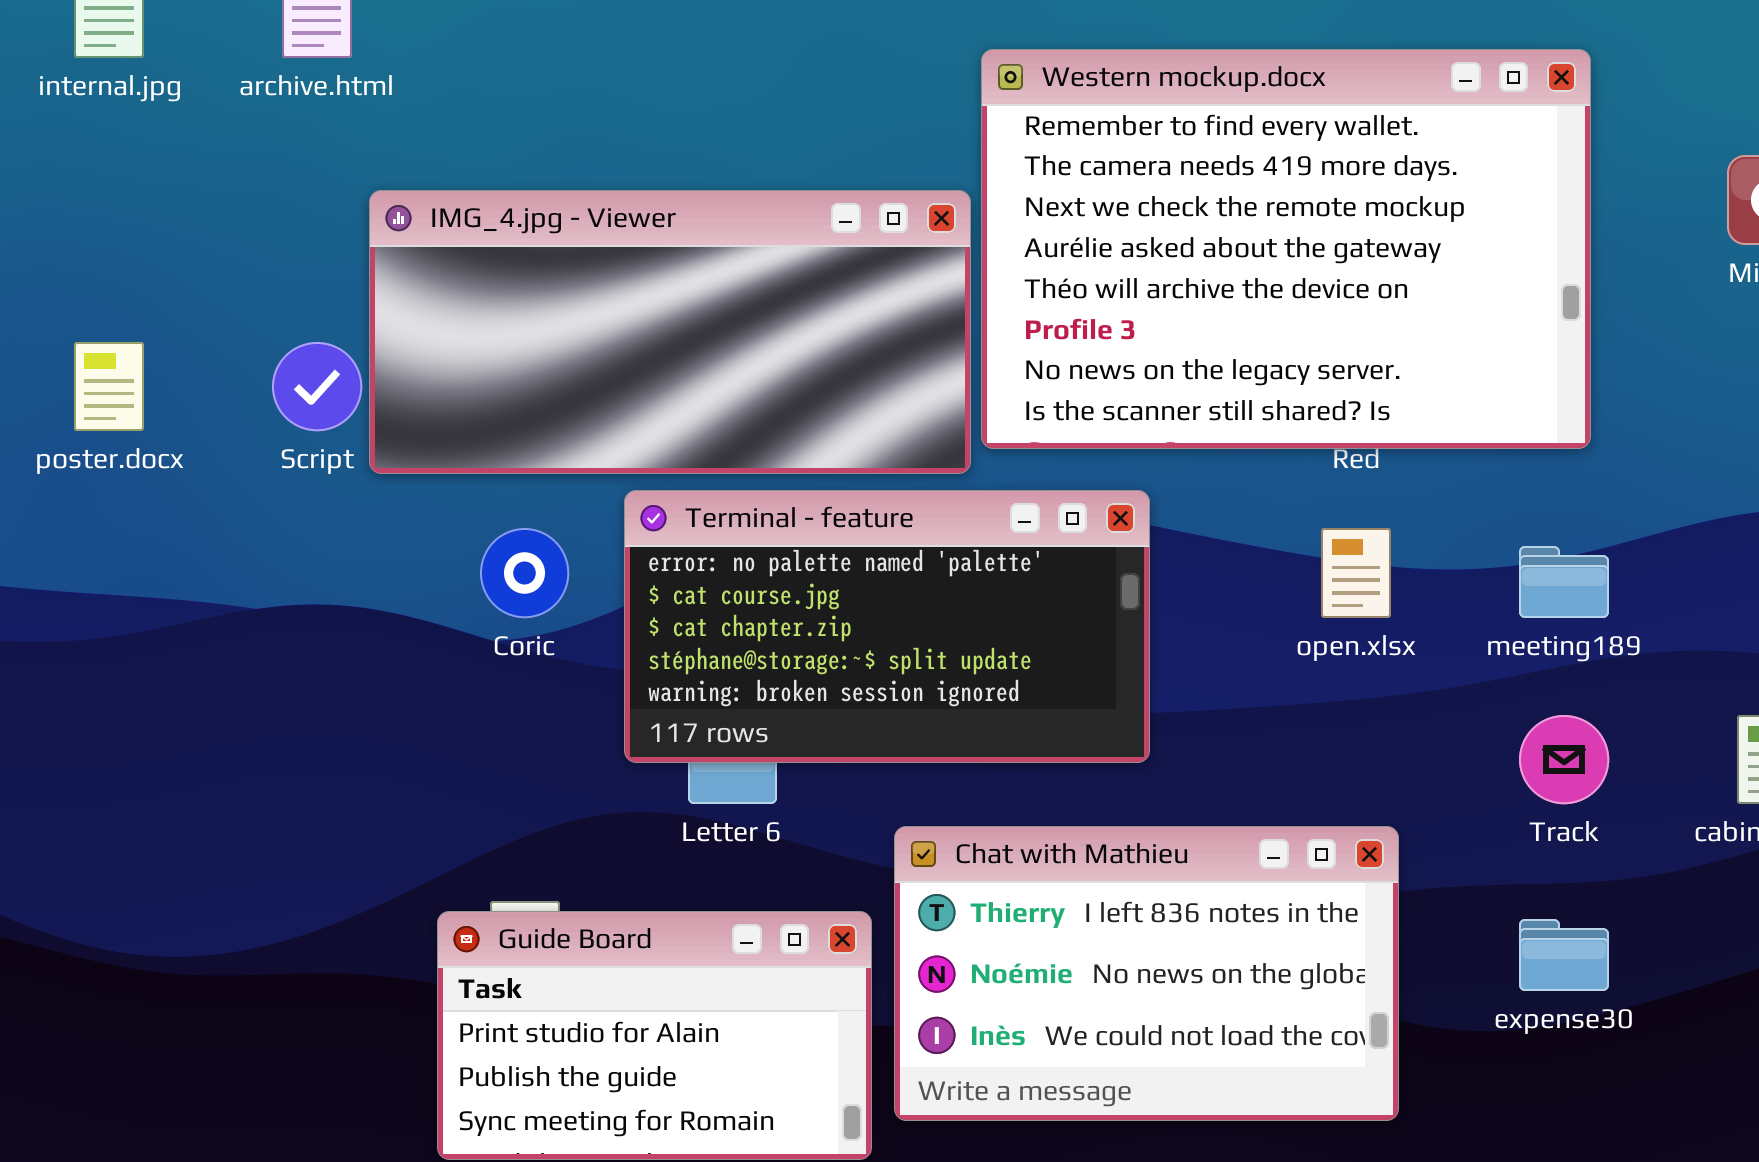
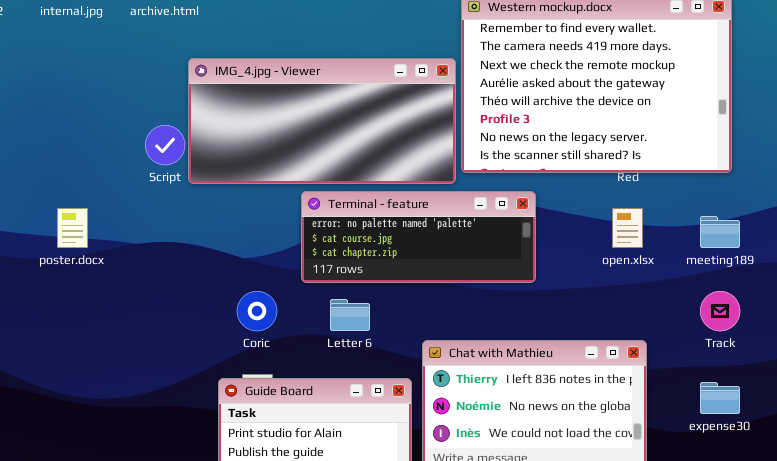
poster.docx: [74,342,144,431] -> [57,208,88,248], moved
Terminal - feature: [624,490,1150,763] -> [301,191,536,283], resized
Coric: [480,528,569,618] -> [237,291,277,331], moved

